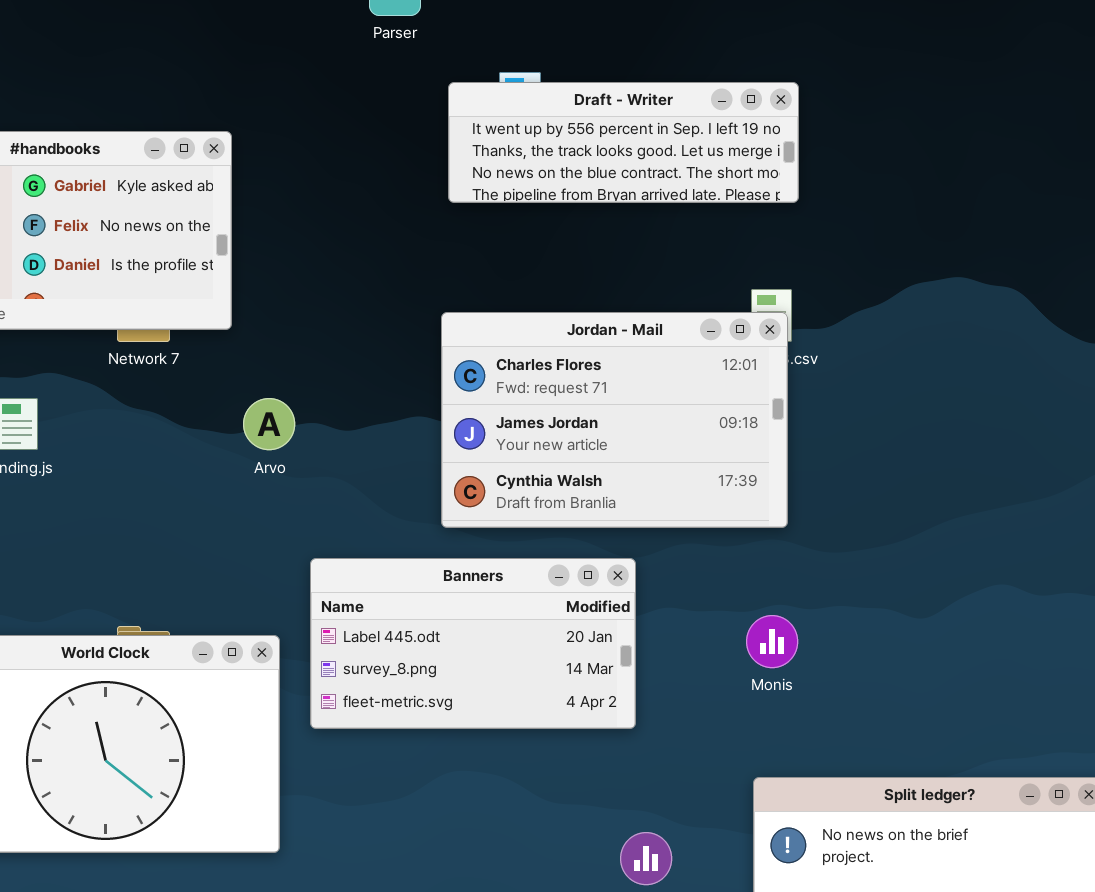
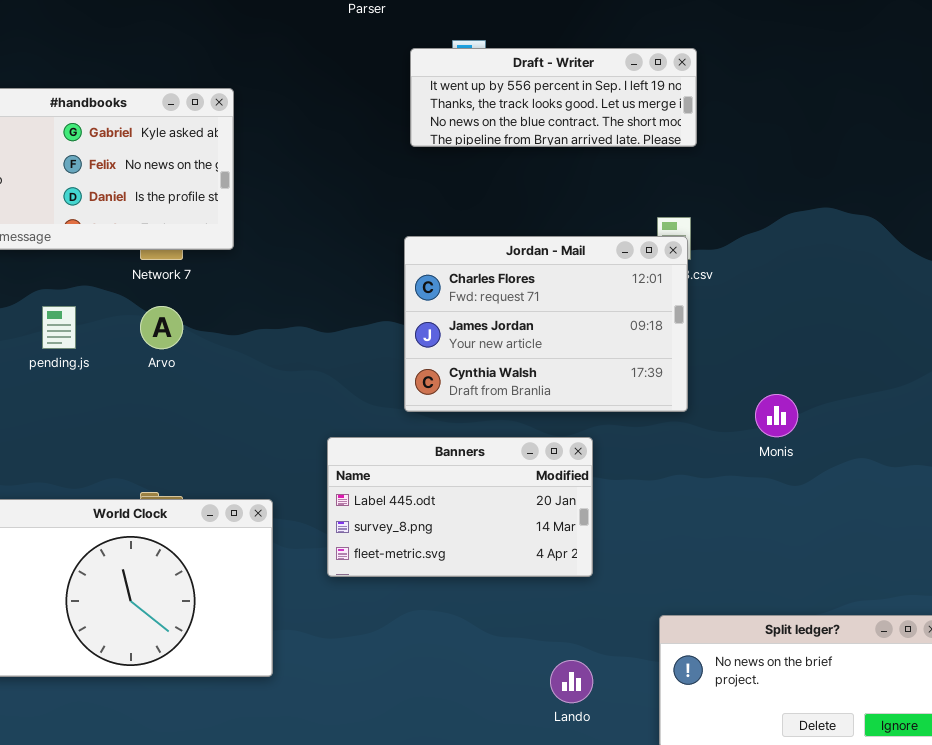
Arvo: [243,398,295,450] -> [140,306,183,349], moved
Banners: [310,558,636,729] -> [327,437,593,577], moved
Monis: [746,615,798,668] -> [755,394,798,437], moved

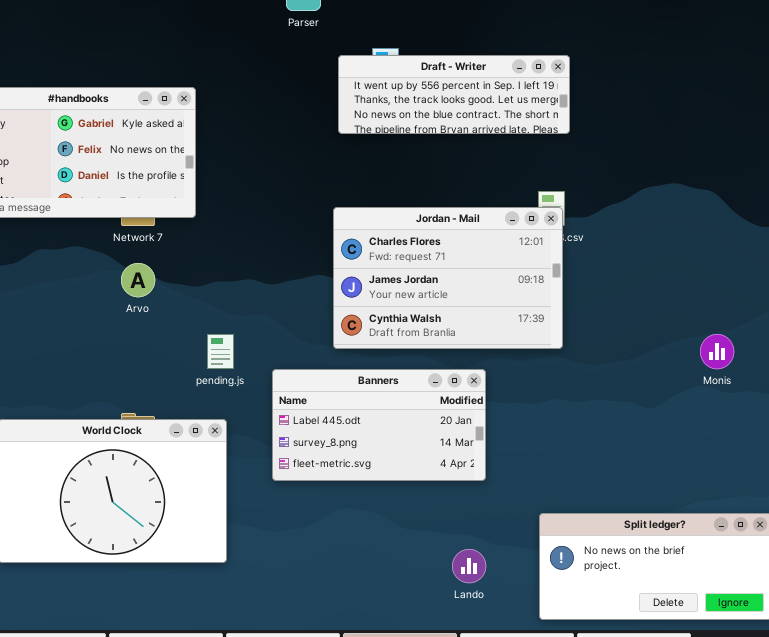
pending.js: [42,306,76,349] -> [207,334,234,369], moved
Monis: [755,394,798,437] -> [700,334,734,369], moved

